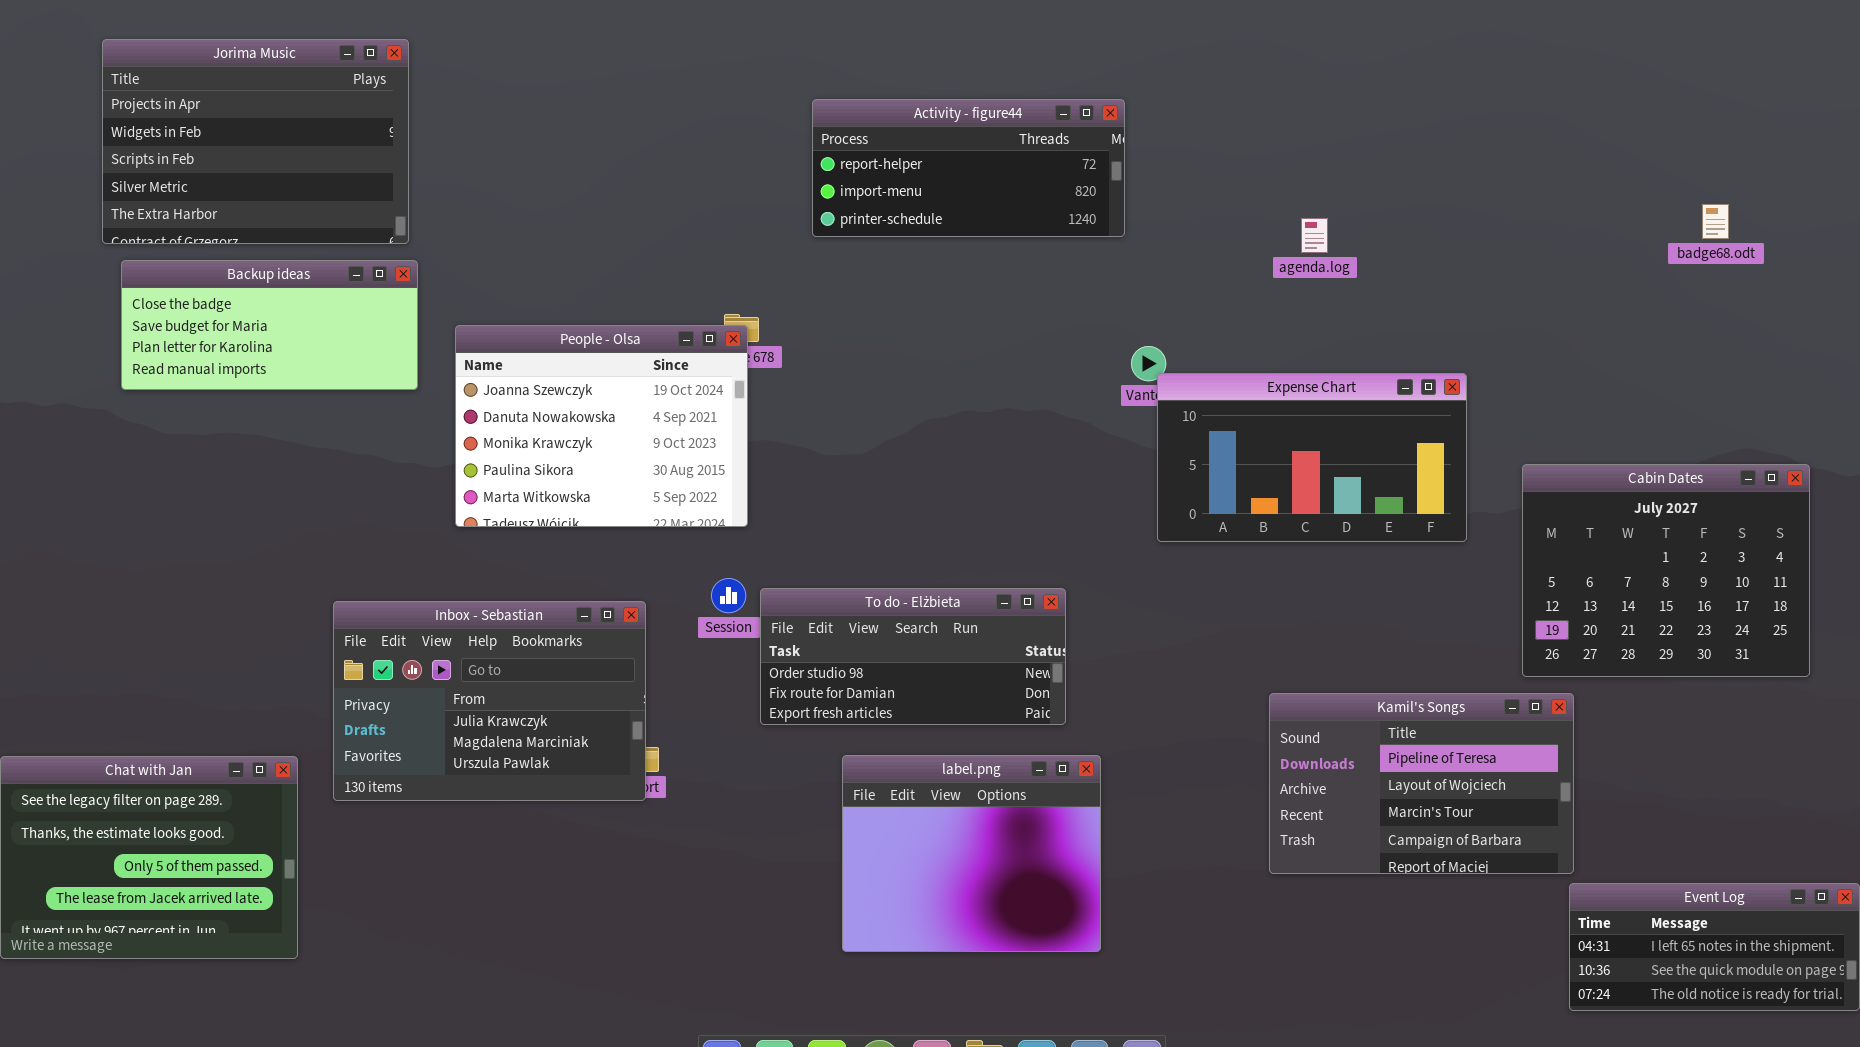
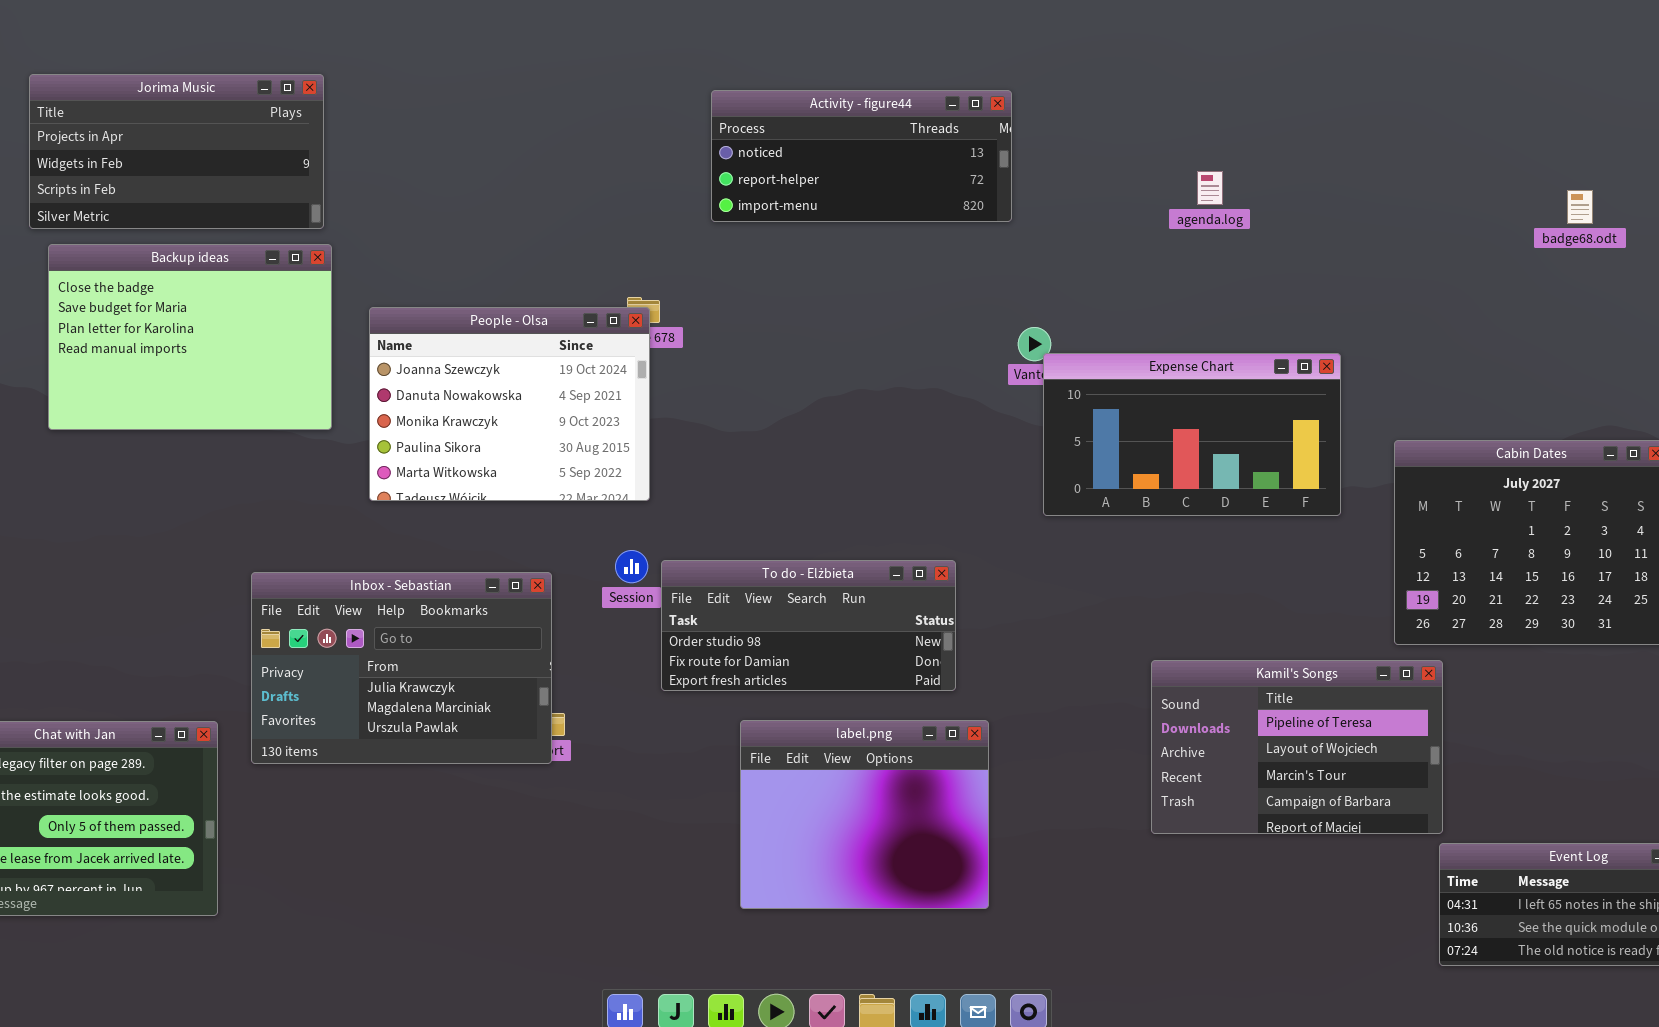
Jorima Music: [102,39,409,244] -> [29,74,324,229], resized
Activity - figure44: [812,99,1125,237] -> [711,90,1012,222], scrolled up 1 row
agenda.log: [1301,218,1328,253] -> [1197,171,1223,205], moved
Backup ideas: [121,260,418,390] -> [48,244,332,430], resized

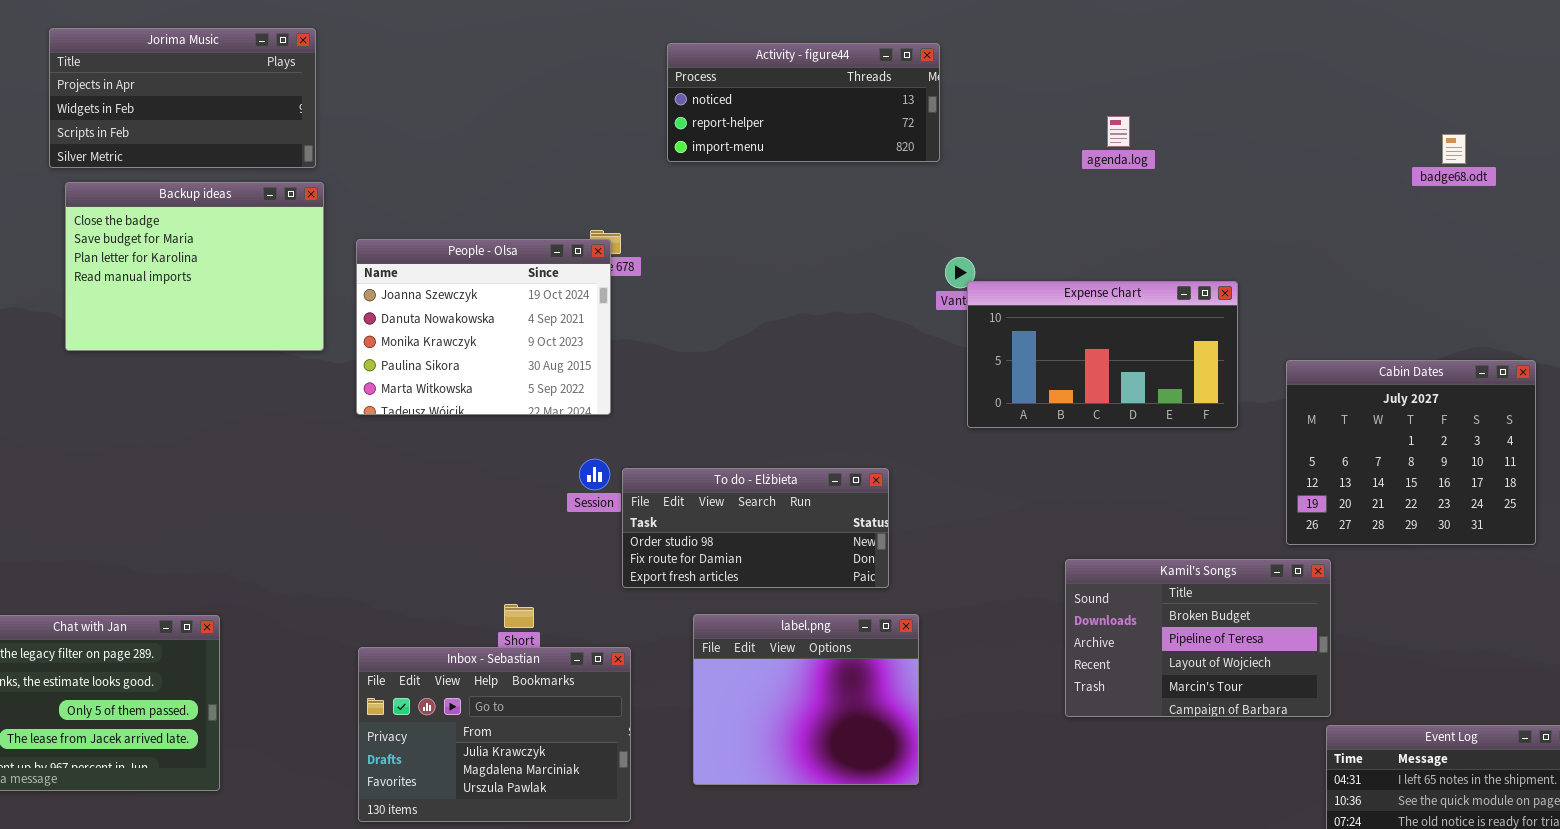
Inbox - Sebastian: [251,572,552,764] -> [358,647,631,822], moved
Kamil's Songs: [1151,660,1443,834] -> [1065,559,1331,717], scrolled up 1 row

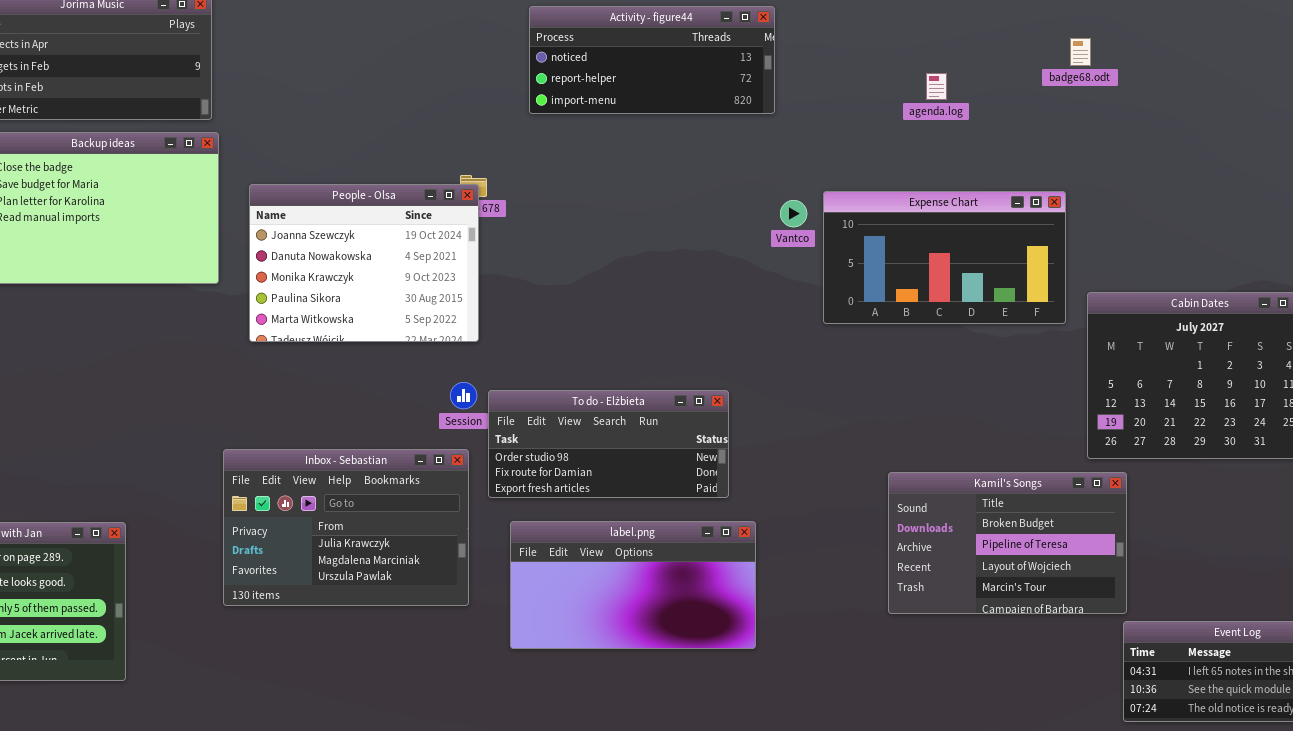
badge68.odt: [1442,134,1466,164] -> [1070,38,1091,66], moved
Expense Chart: [967,281,1238,428] -> [823,191,1066,324], moved
label.png: [693,614,919,785] -> [510,521,756,649], resized
Inbox - Sebastian: [358,647,631,822] -> [223,449,469,606], moved

